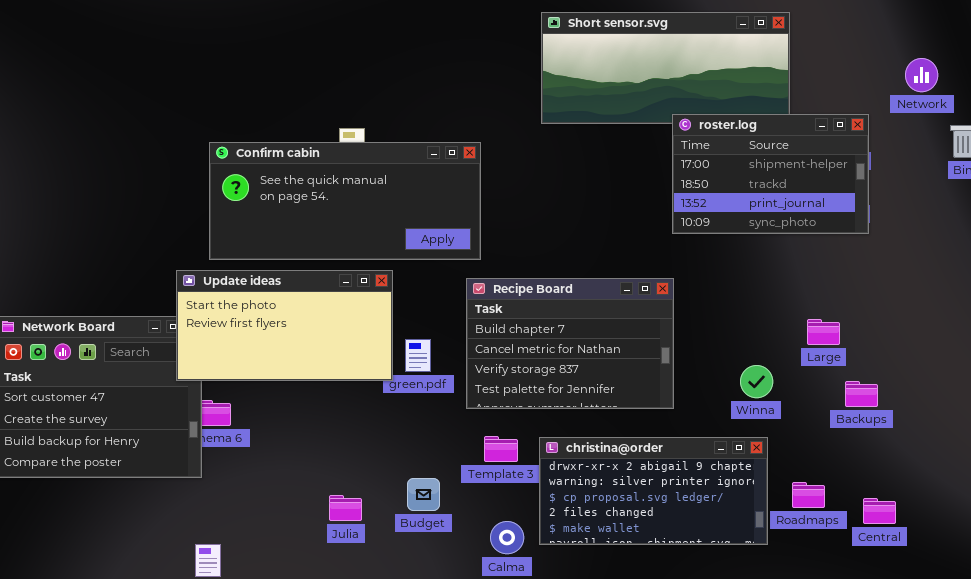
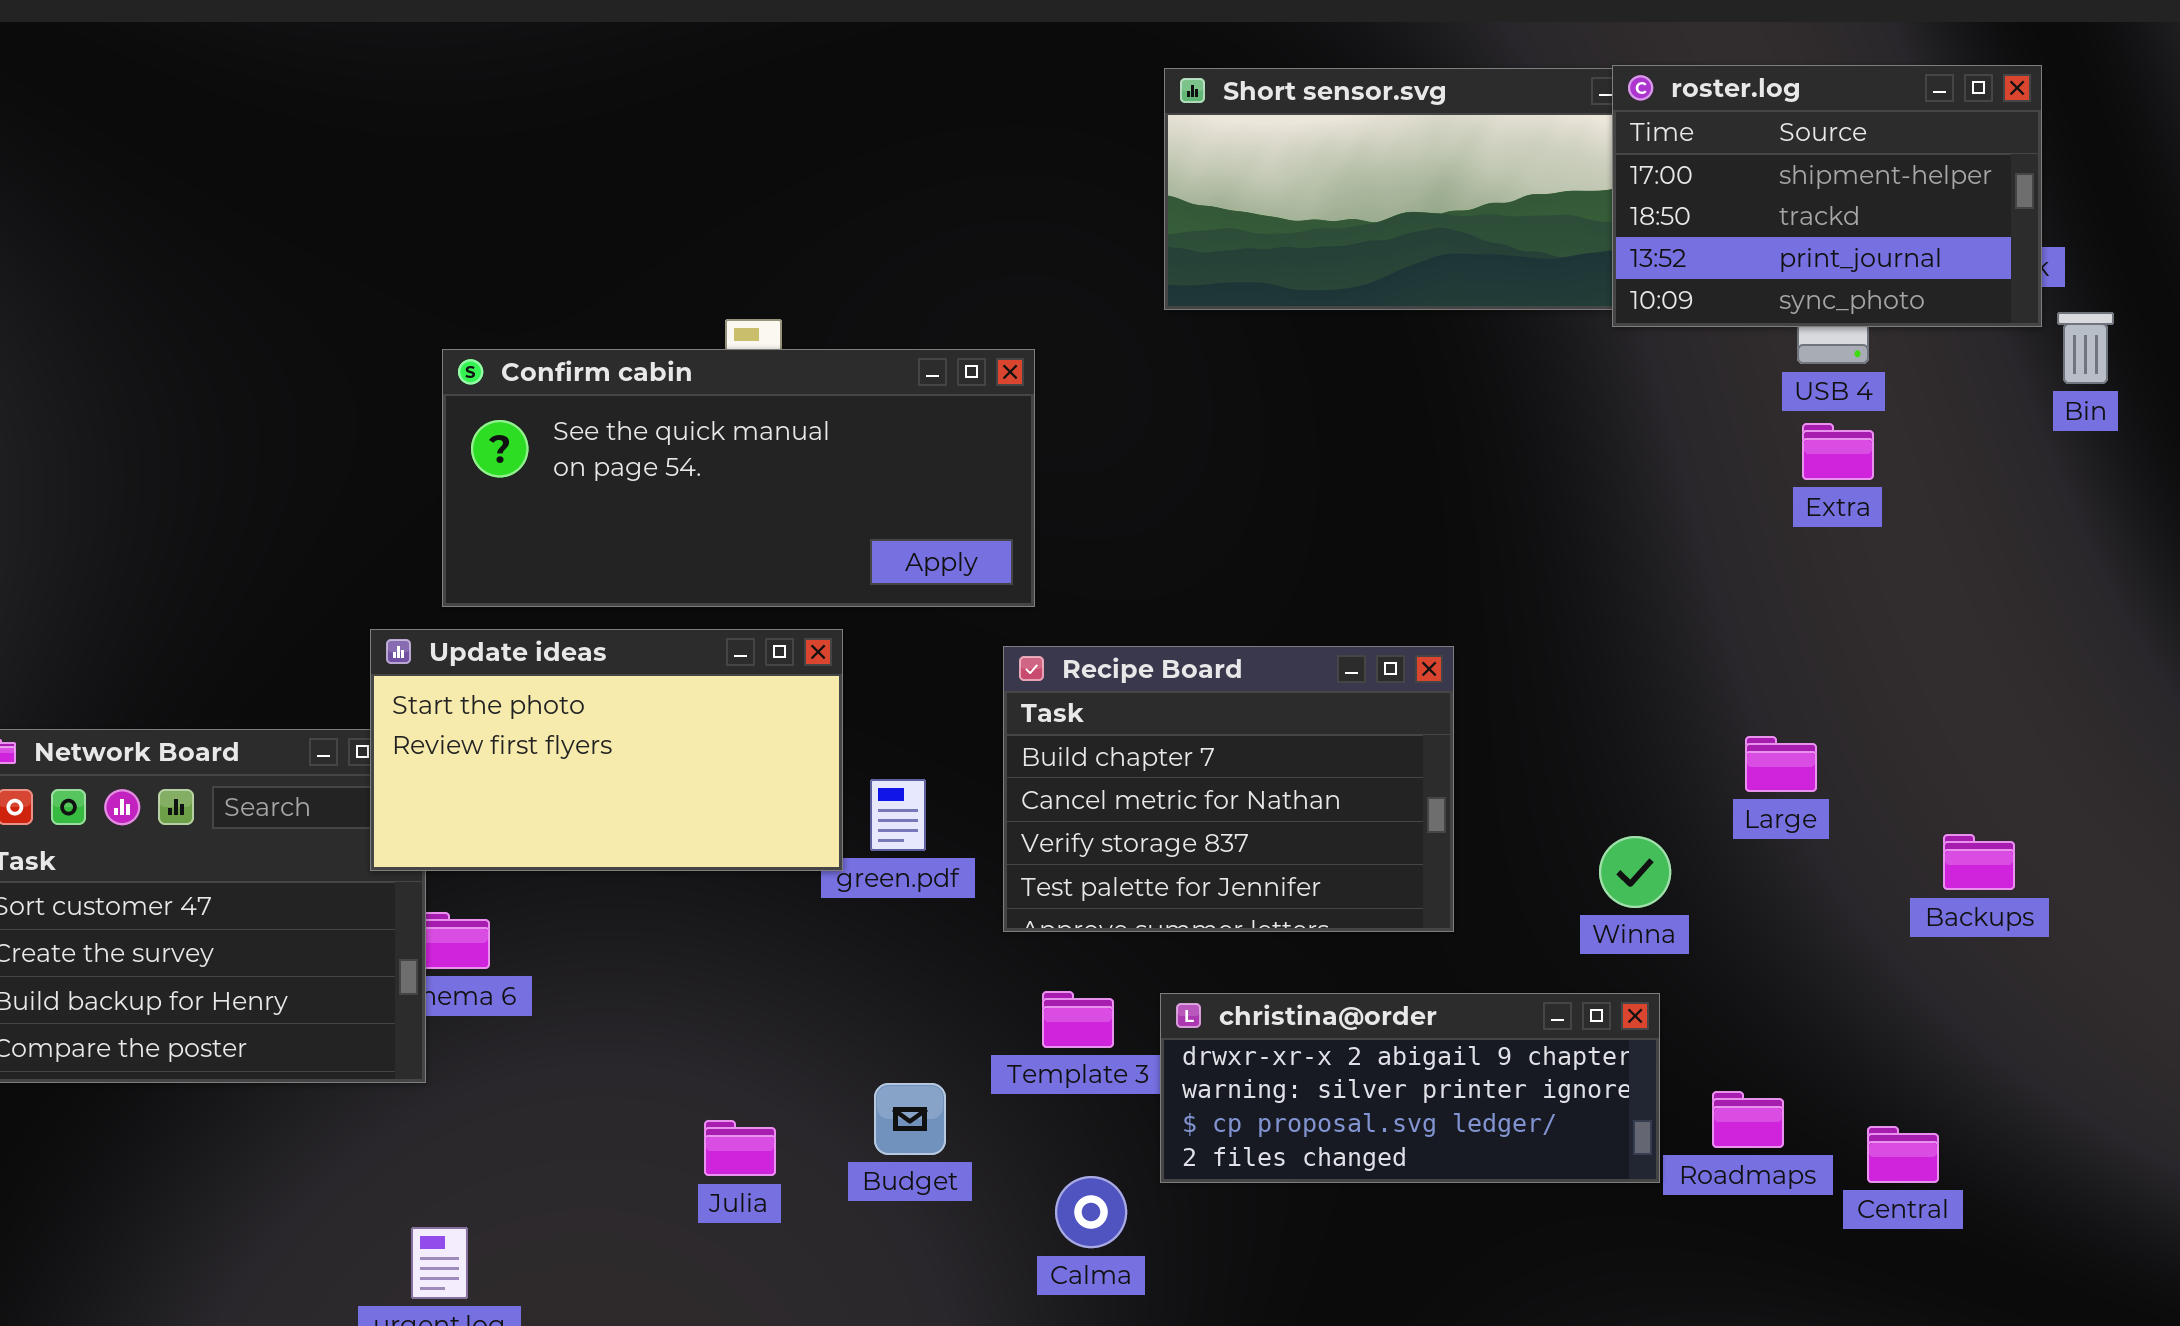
roster.log: [672,114,869,234] -> [1612,65,2042,327], moved
Backups: [845,381,878,407] -> [1943,834,2015,890], moved
christina@order: [539,437,768,545] -> [1160,993,1660,1183], resized

